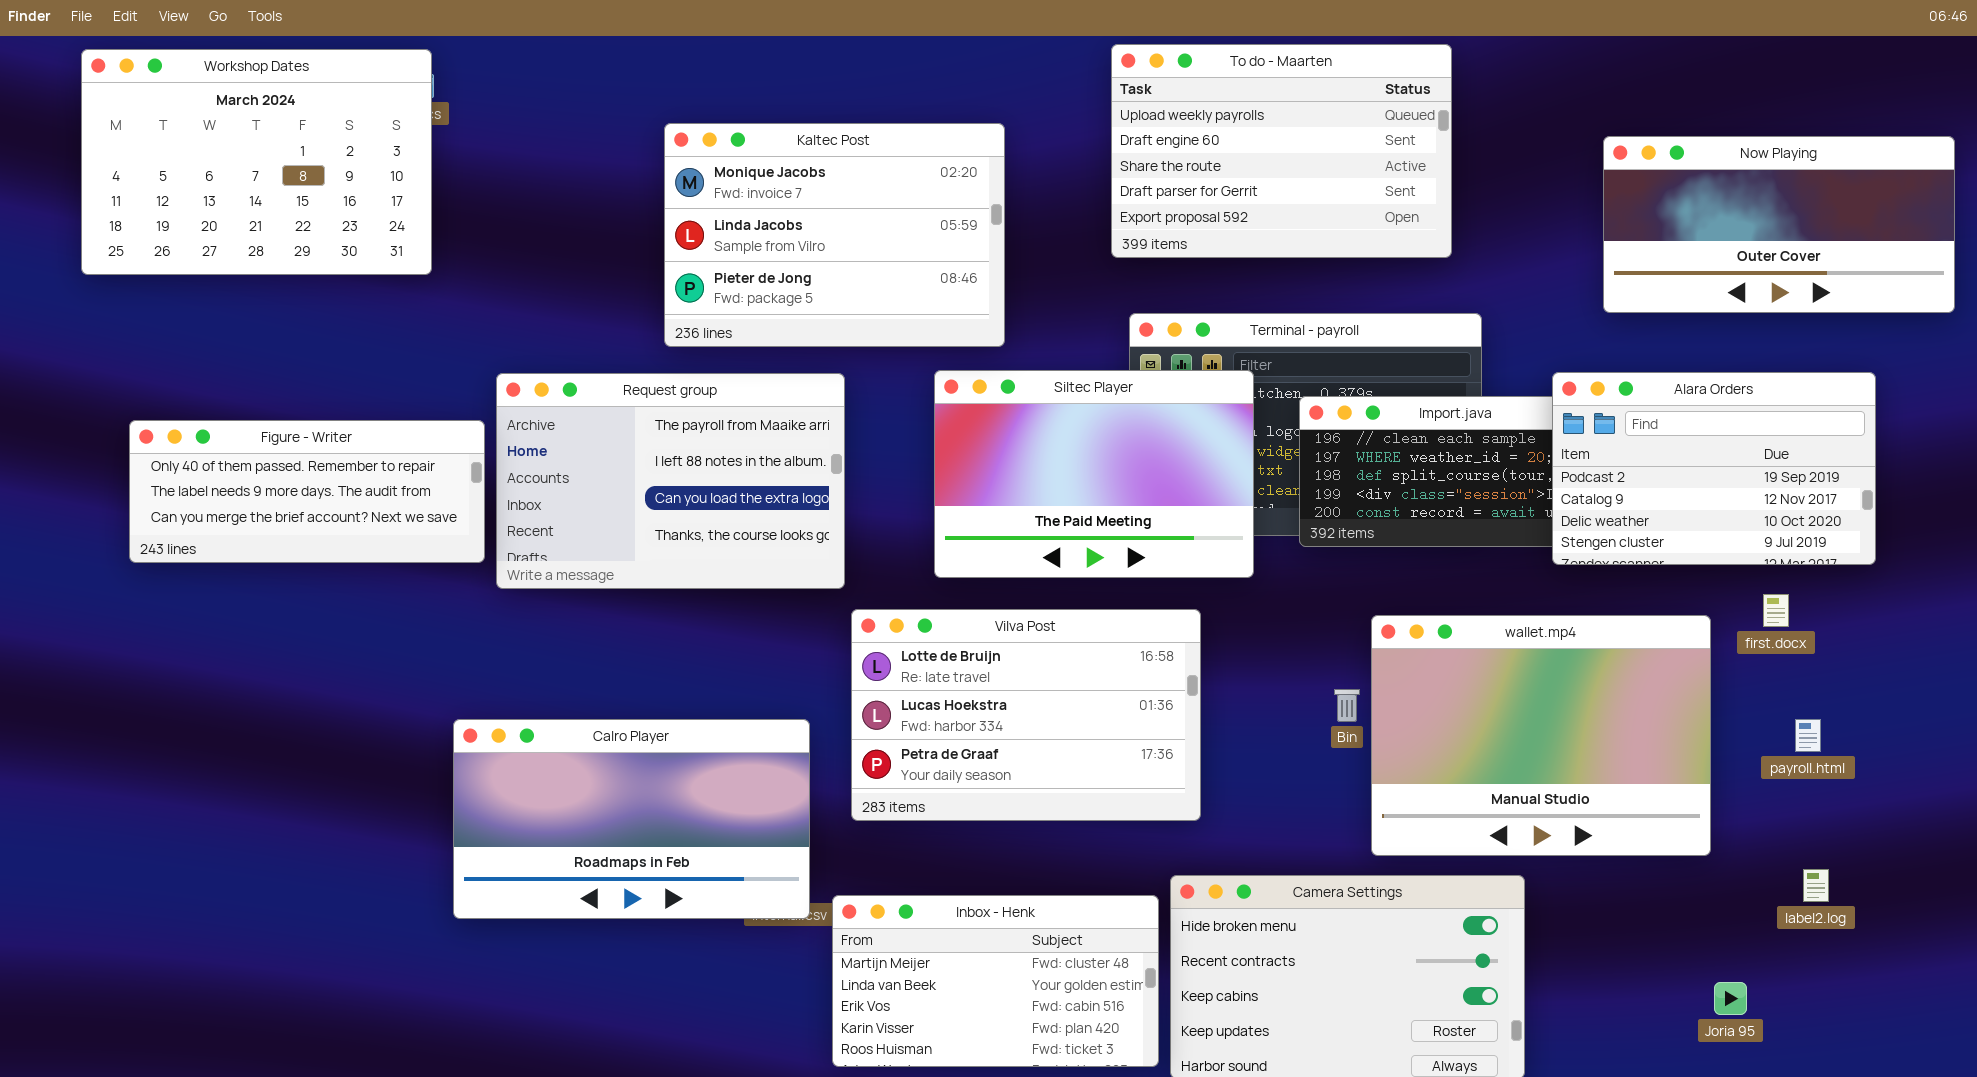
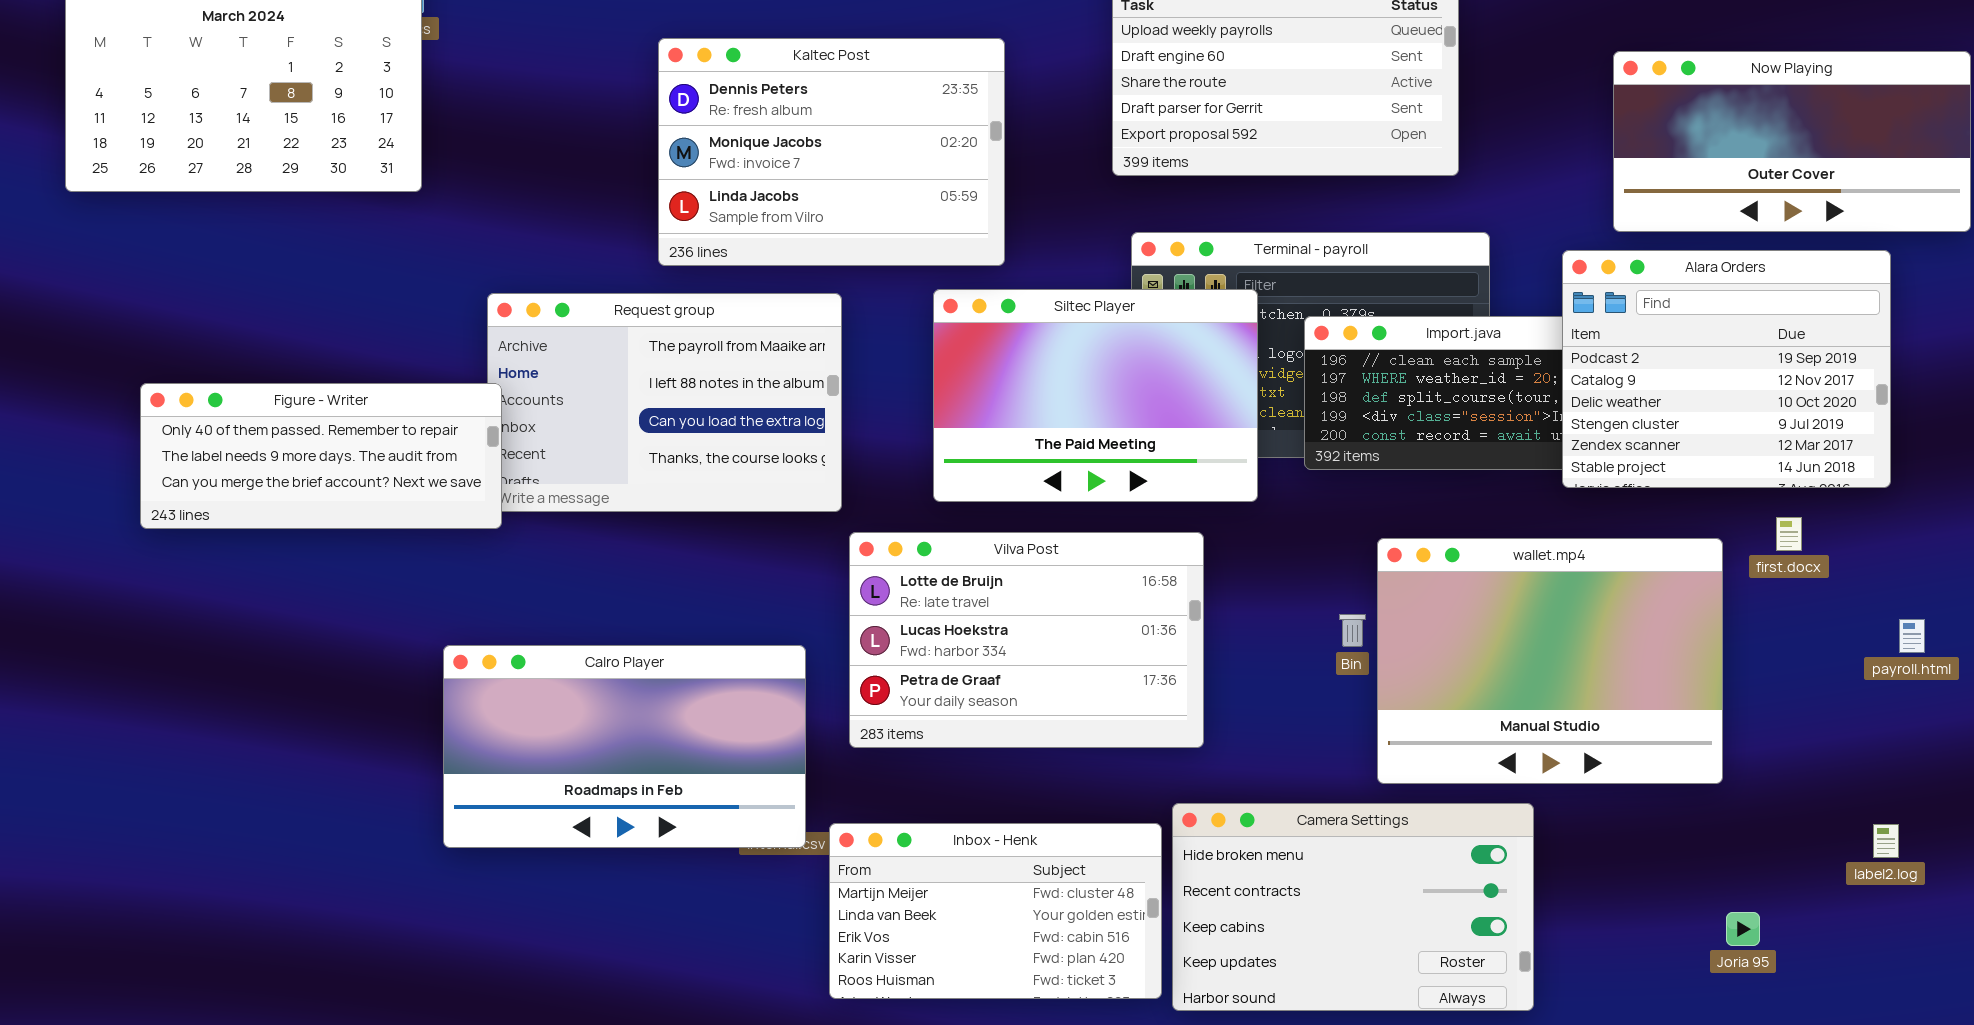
Kaltec Post: [664,123,1005,347] -> [658,38,1005,266], scrolled up 1 row
Alara Orders: [1552,372,1876,565] -> [1562,250,1891,488], resized
Figure - Writer: [129,420,485,563] -> [140,383,502,529], moved
payroll.html: [1795,719,1821,752] -> [1899,619,1925,653], moved
label2.log: [1803,869,1829,902] -> [1873,824,1899,858], moved

